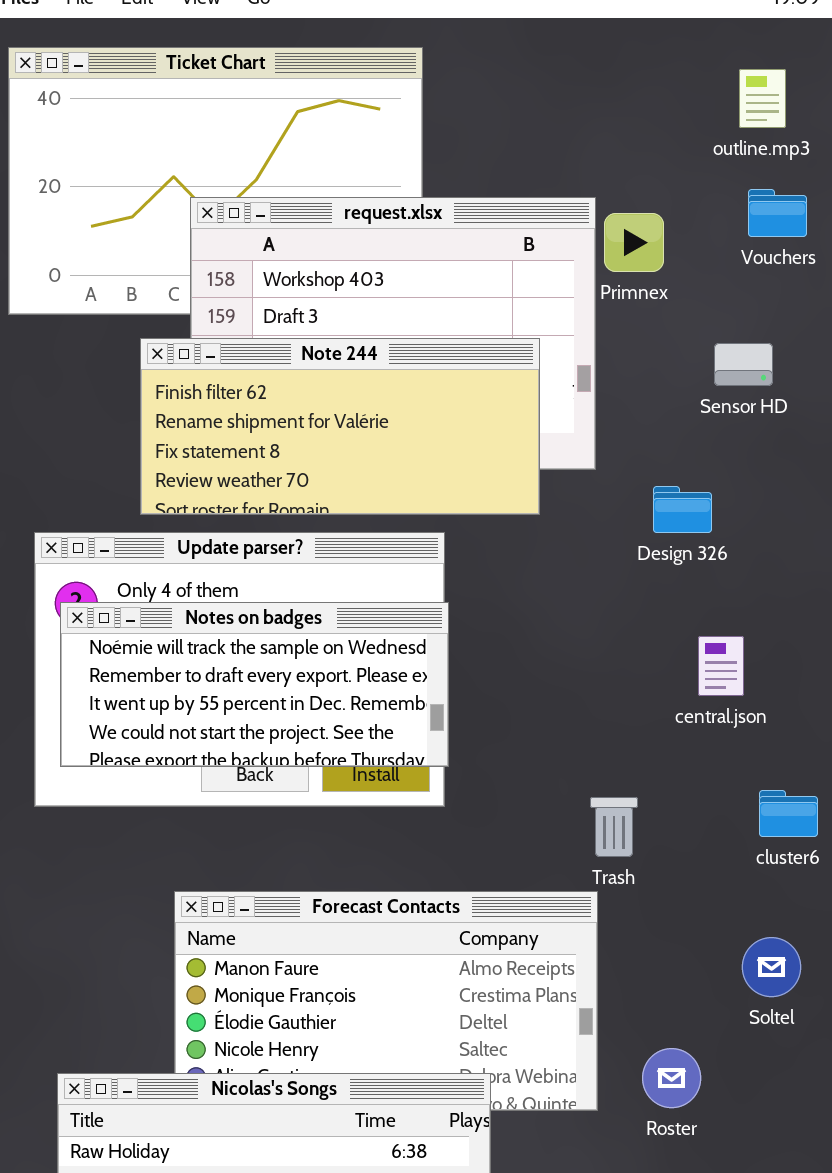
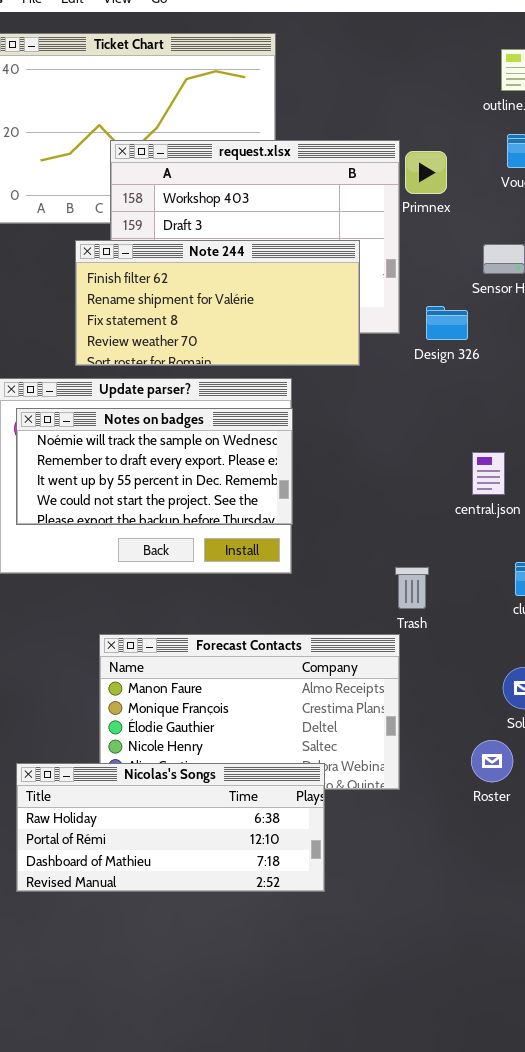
Design 326: [653,486,712,533] -> [426,306,468,340], moved
Notes on badges: [60,602,449,767] -> [16,408,293,525], moved
Roster: [642,1048,701,1108] -> [471,740,513,782], moved

